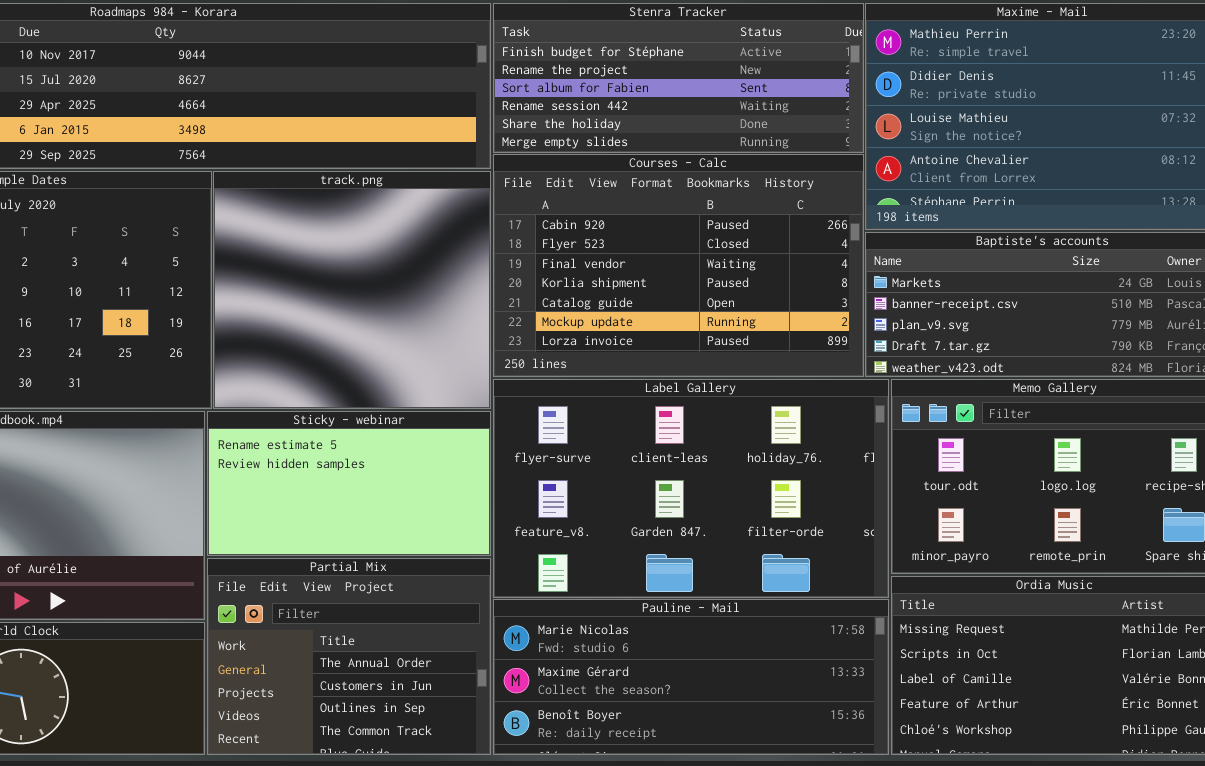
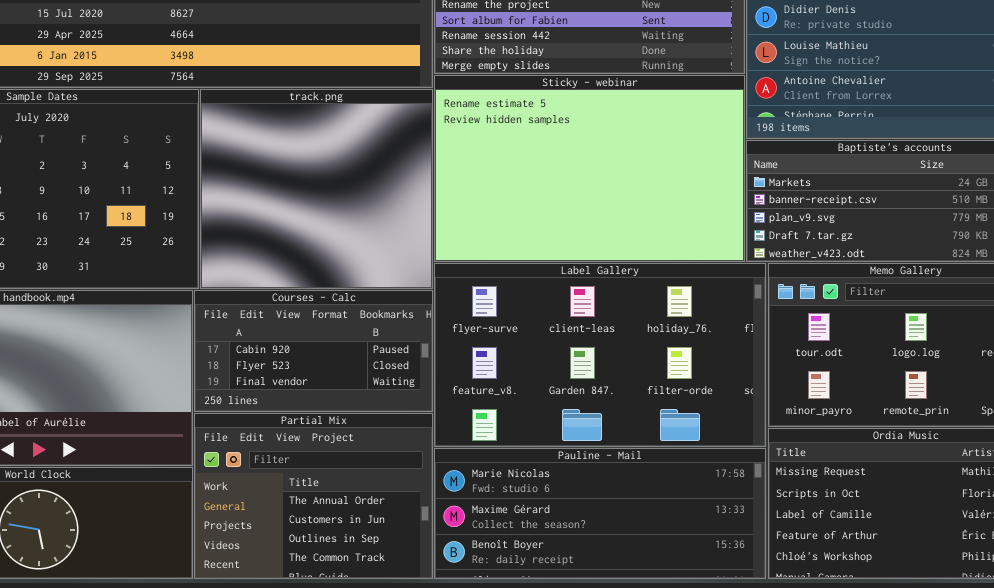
Courses - Calc: [493,154,864,377] -> [194,290,433,412], moved, resized
Sticky - webinar: [207,411,491,556] -> [434,75,745,262], moved, resized

